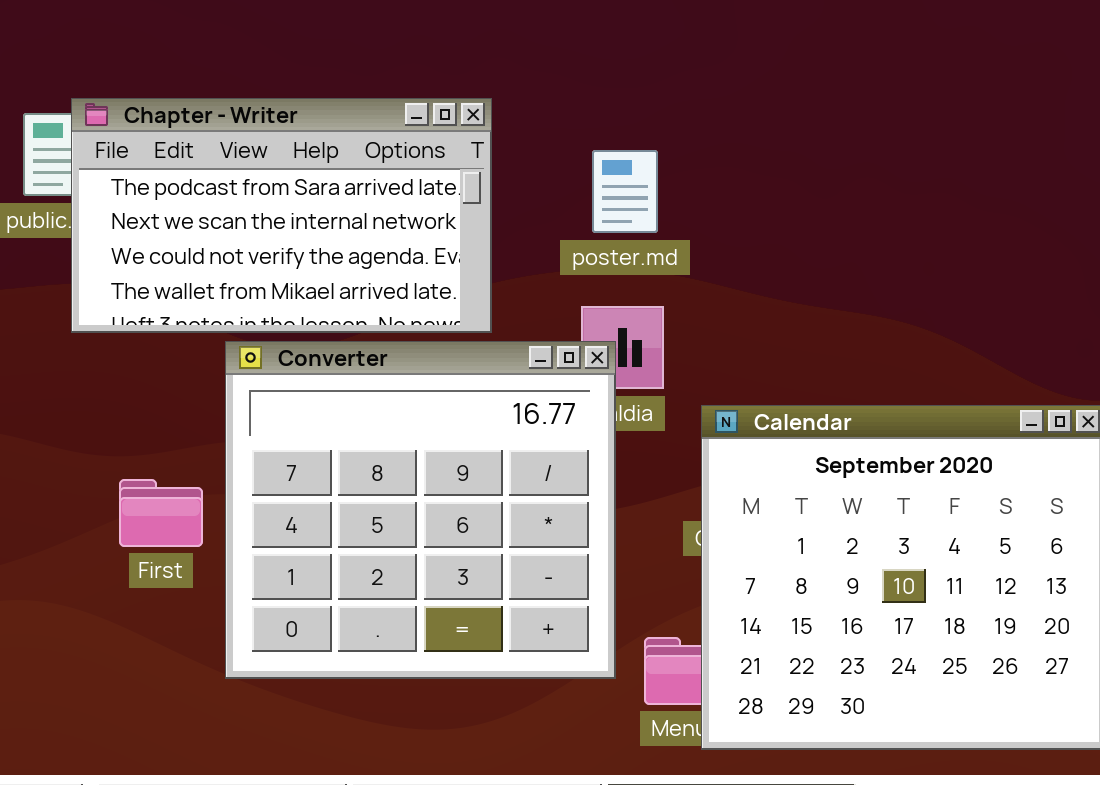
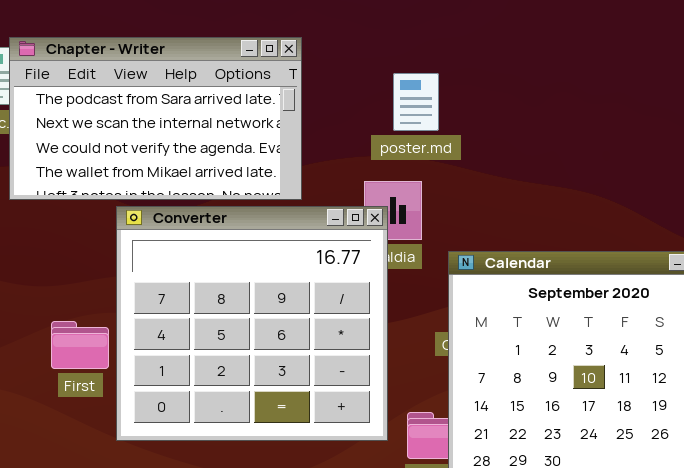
poster.md: [592,150,658,233] -> [393,73,439,131], moved
First: [119,479,203,547] -> [51,321,109,369], moved

